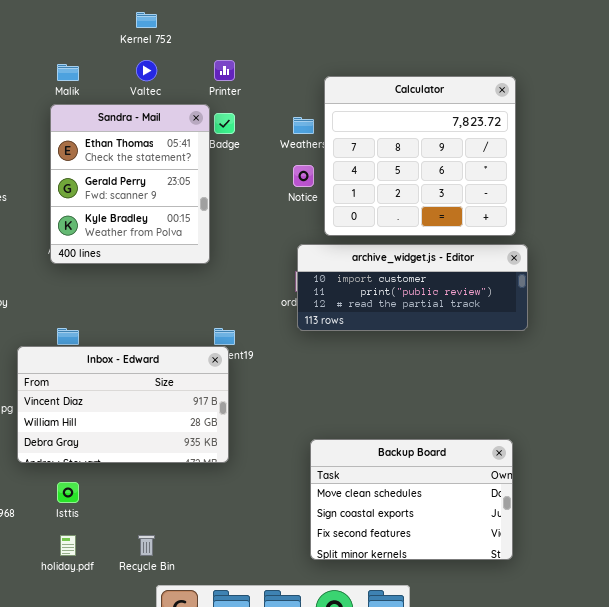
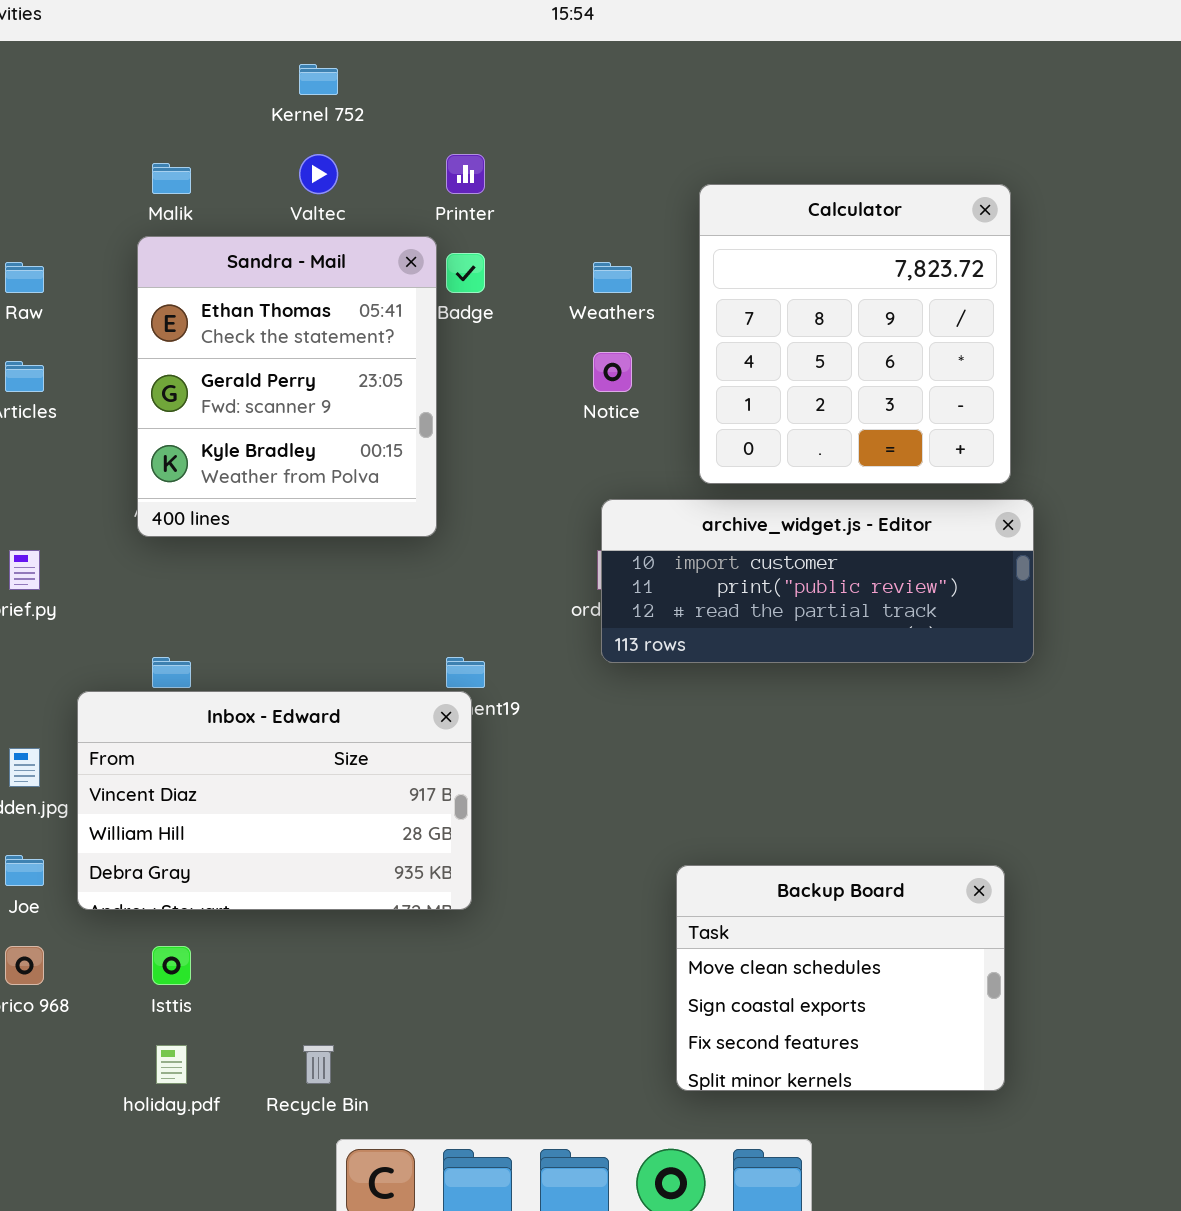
Calculator: [324,76,516,236] -> [699,184,1011,484], resized
Backup Board: [310,439,513,560] -> [676,865,1005,1091], resized

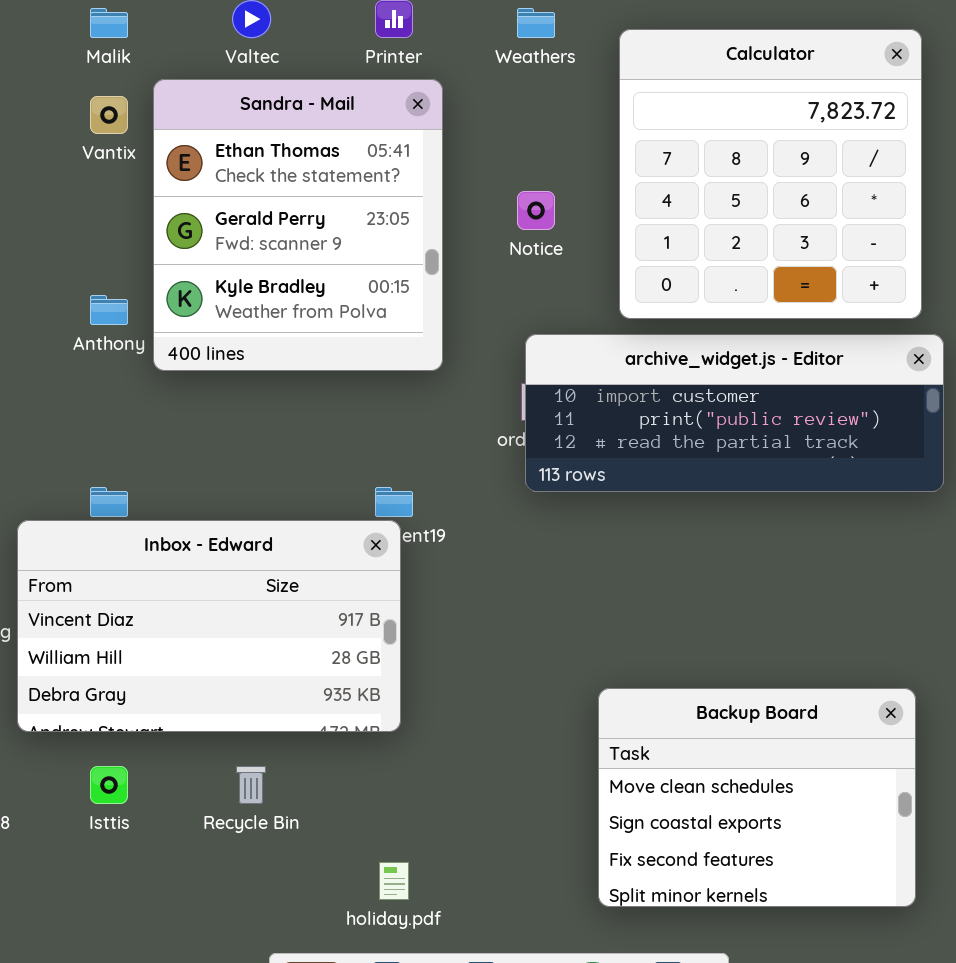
Sandra - Mail: [137,236,437,537] -> [153,79,443,371], moved
Weathers: [593,262,632,293] -> [517,8,555,38], moved
holiday.pdf: [156,1045,187,1084] -> [379,862,409,900], moved
Recycle Bin: [303,1045,334,1084] -> [236,766,266,804], moved

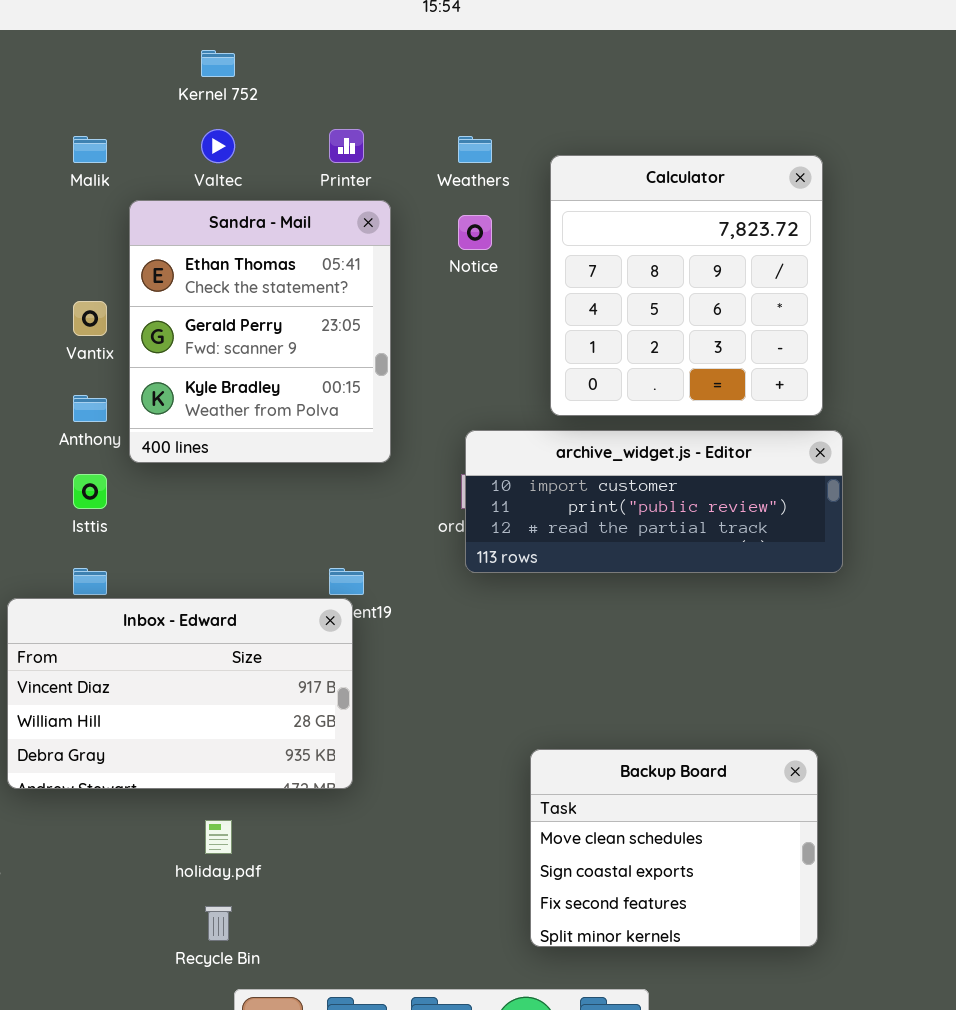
Vantix: [90,96,128,134] -> [73,301,107,336], moved
Notice: [517,191,555,230] -> [458,215,492,250], moved
Isttis: [90,766,128,804] -> [73,474,107,509], moved
Recycle Bin: [236,766,266,804] -> [205,906,232,941], moved
holiday.pdf: [379,862,409,900] -> [205,820,232,854], moved

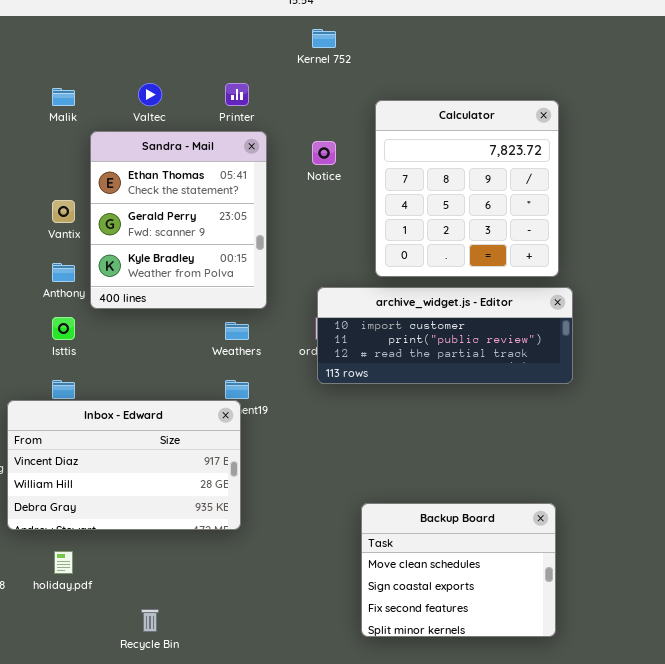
Kernel 752: [201,50,235,77] -> [312,29,336,48], moved
Weathers: [458,136,492,163] -> [225,322,249,340], moved
holiday.pdf: [205,820,232,854] -> [54,551,73,574], moved

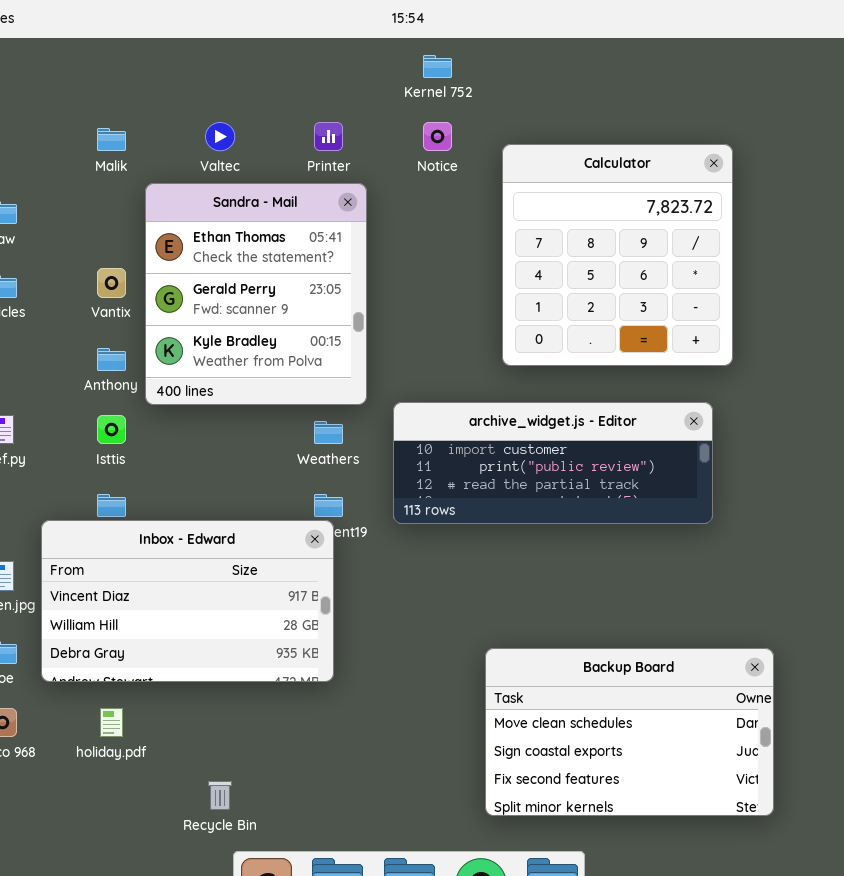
Notice: [312,141,336,165] -> [423,122,452,151], moved
archive_widget.js - Editor: [317,287,573,384] -> [393,402,713,524], moved
Backup Board: [361,503,556,637] -> [485,648,774,816], resized

